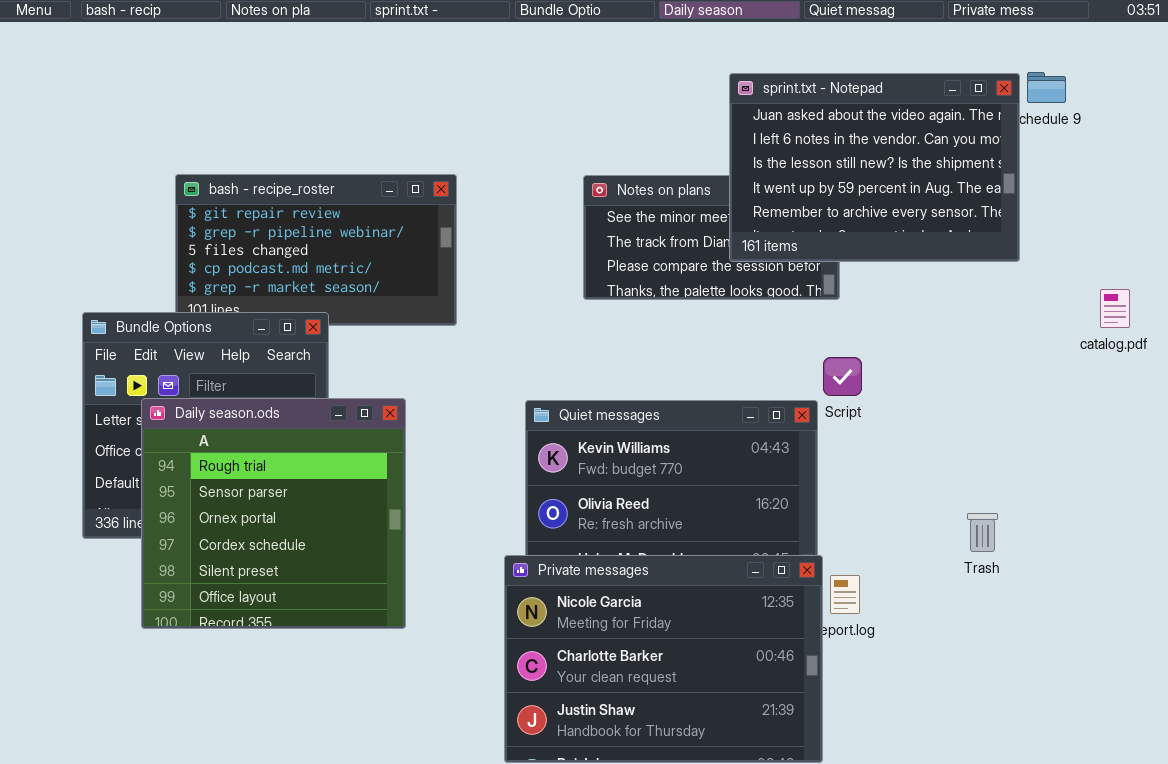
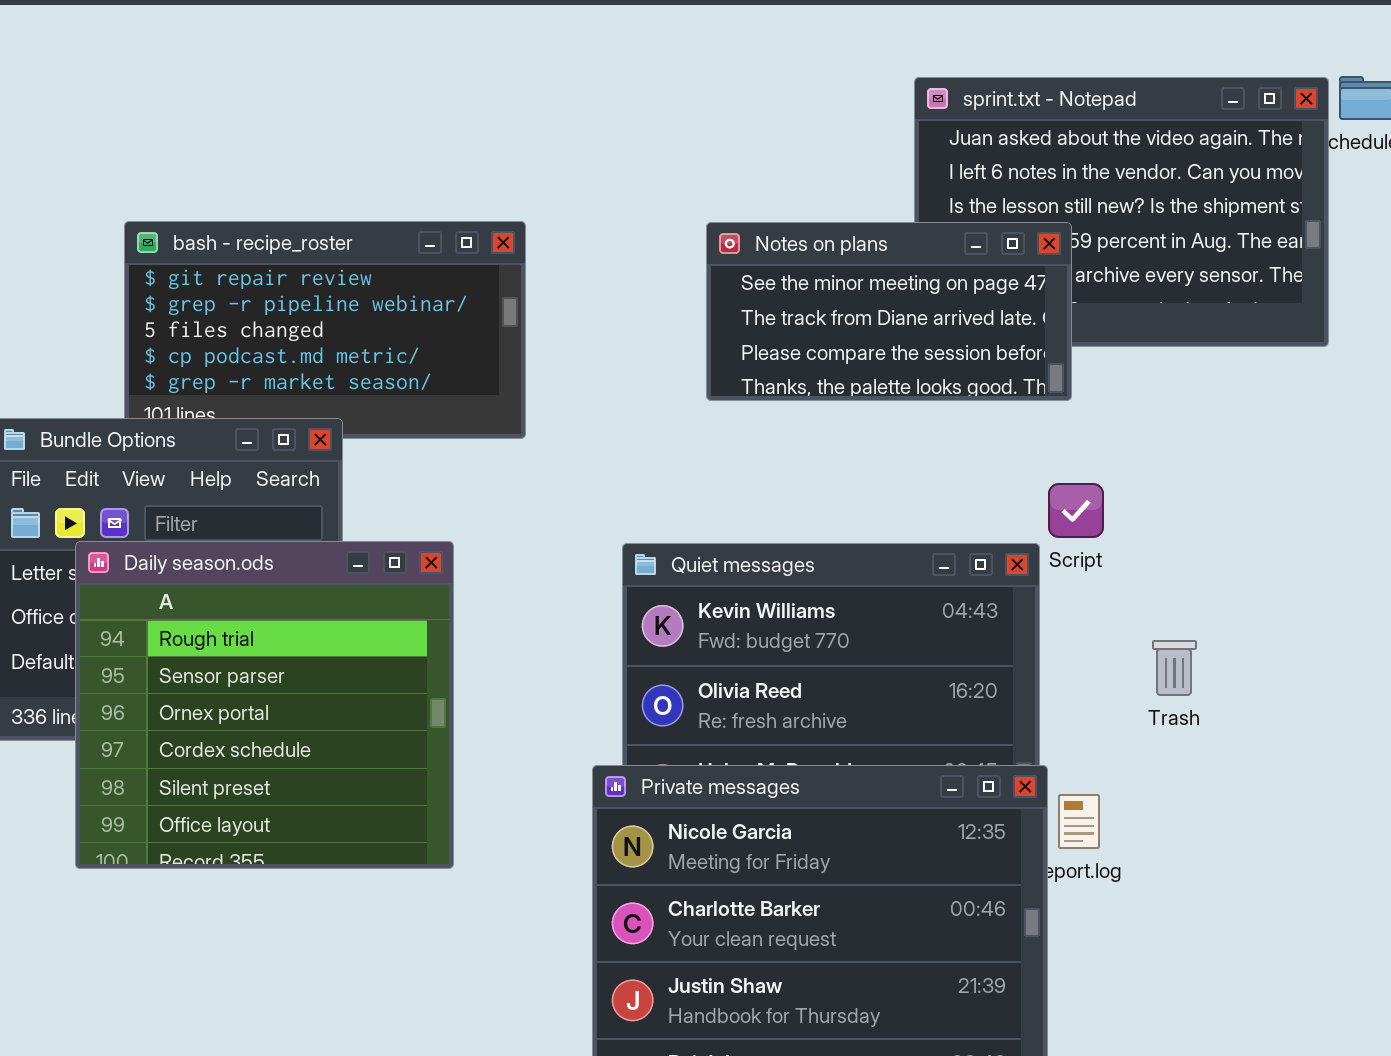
Notes on plans: [583,175,840,300] -> [706,222,1072,401], raised
Trash: [967,513,998,552] -> [1152,640,1197,696], moved

